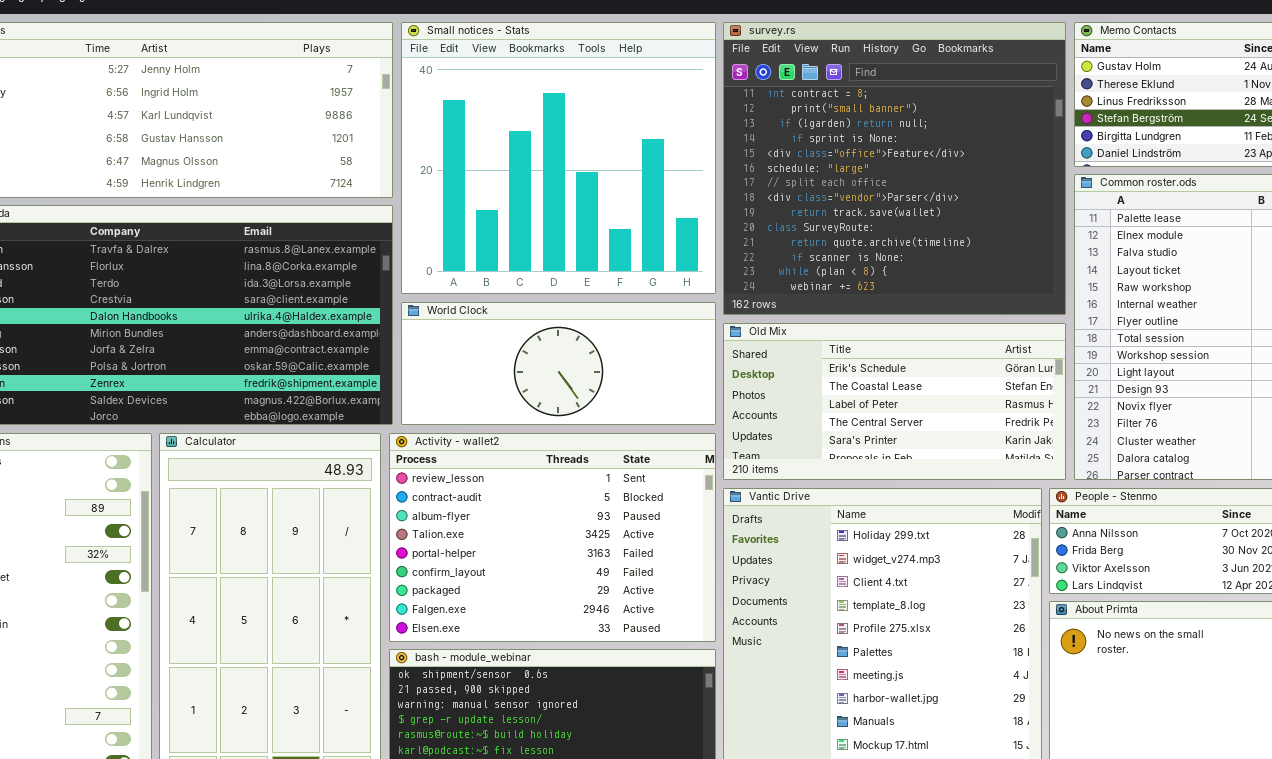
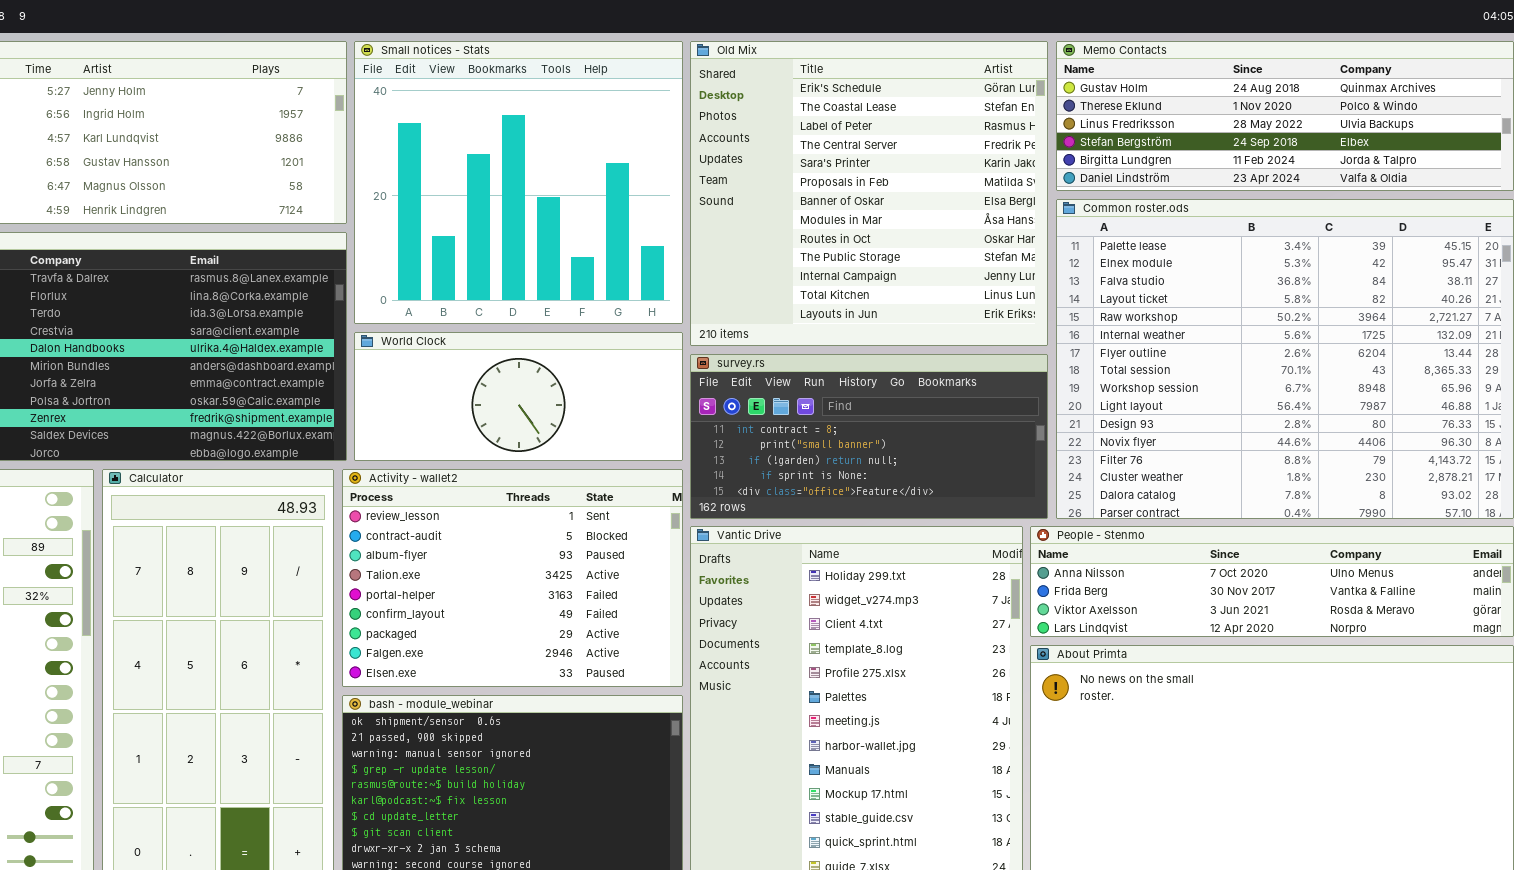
survey.rs: [723,22,1066,315] -> [690,354,1048,519], moved, resized
Old Mix: [723,323,1066,480] -> [690,41,1048,346], moved, resized

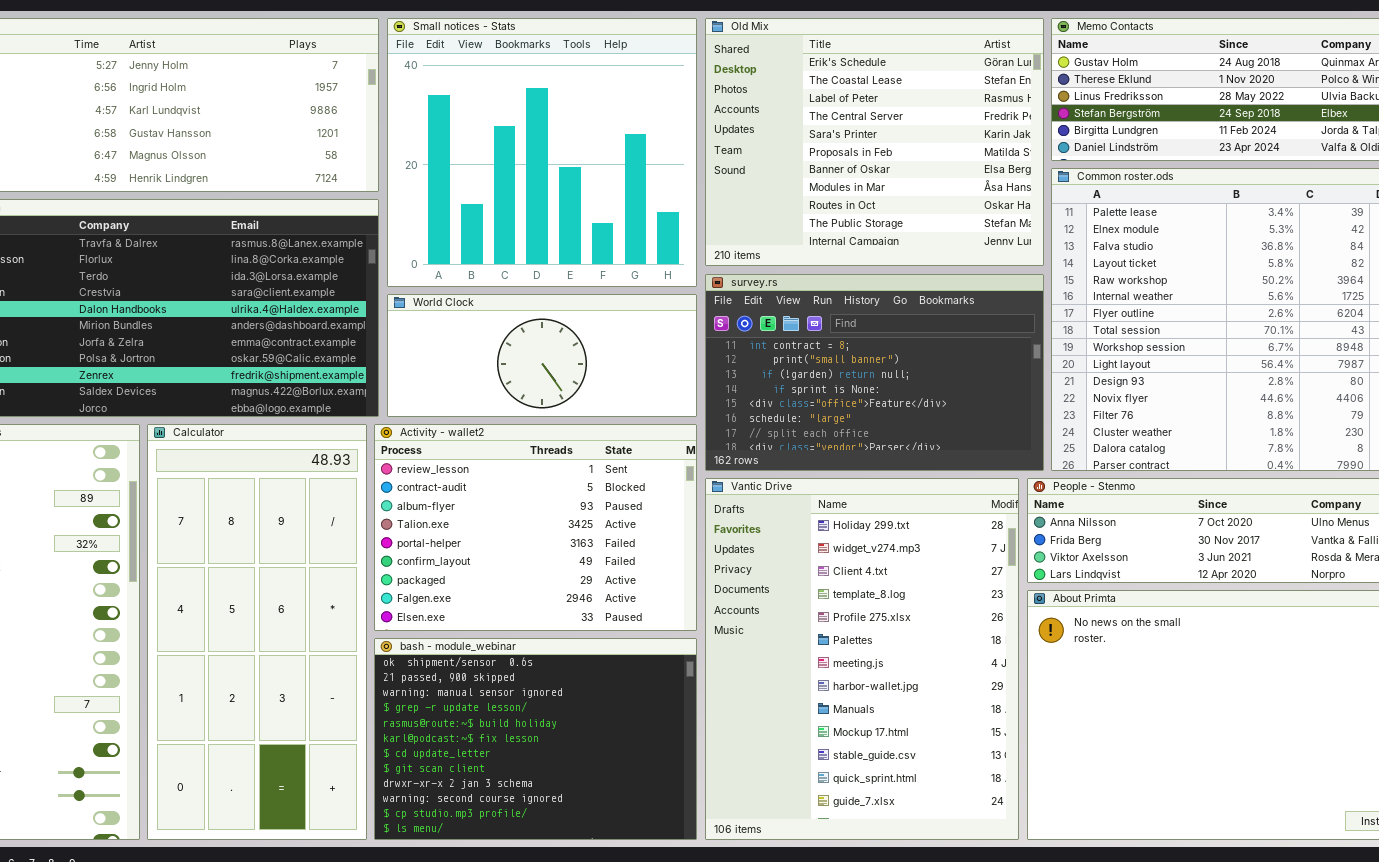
Old Mix: [690,41,1048,346] -> [705,18,1044,266], resized
survey.rs: [690,354,1048,519] -> [705,274,1044,471], resized

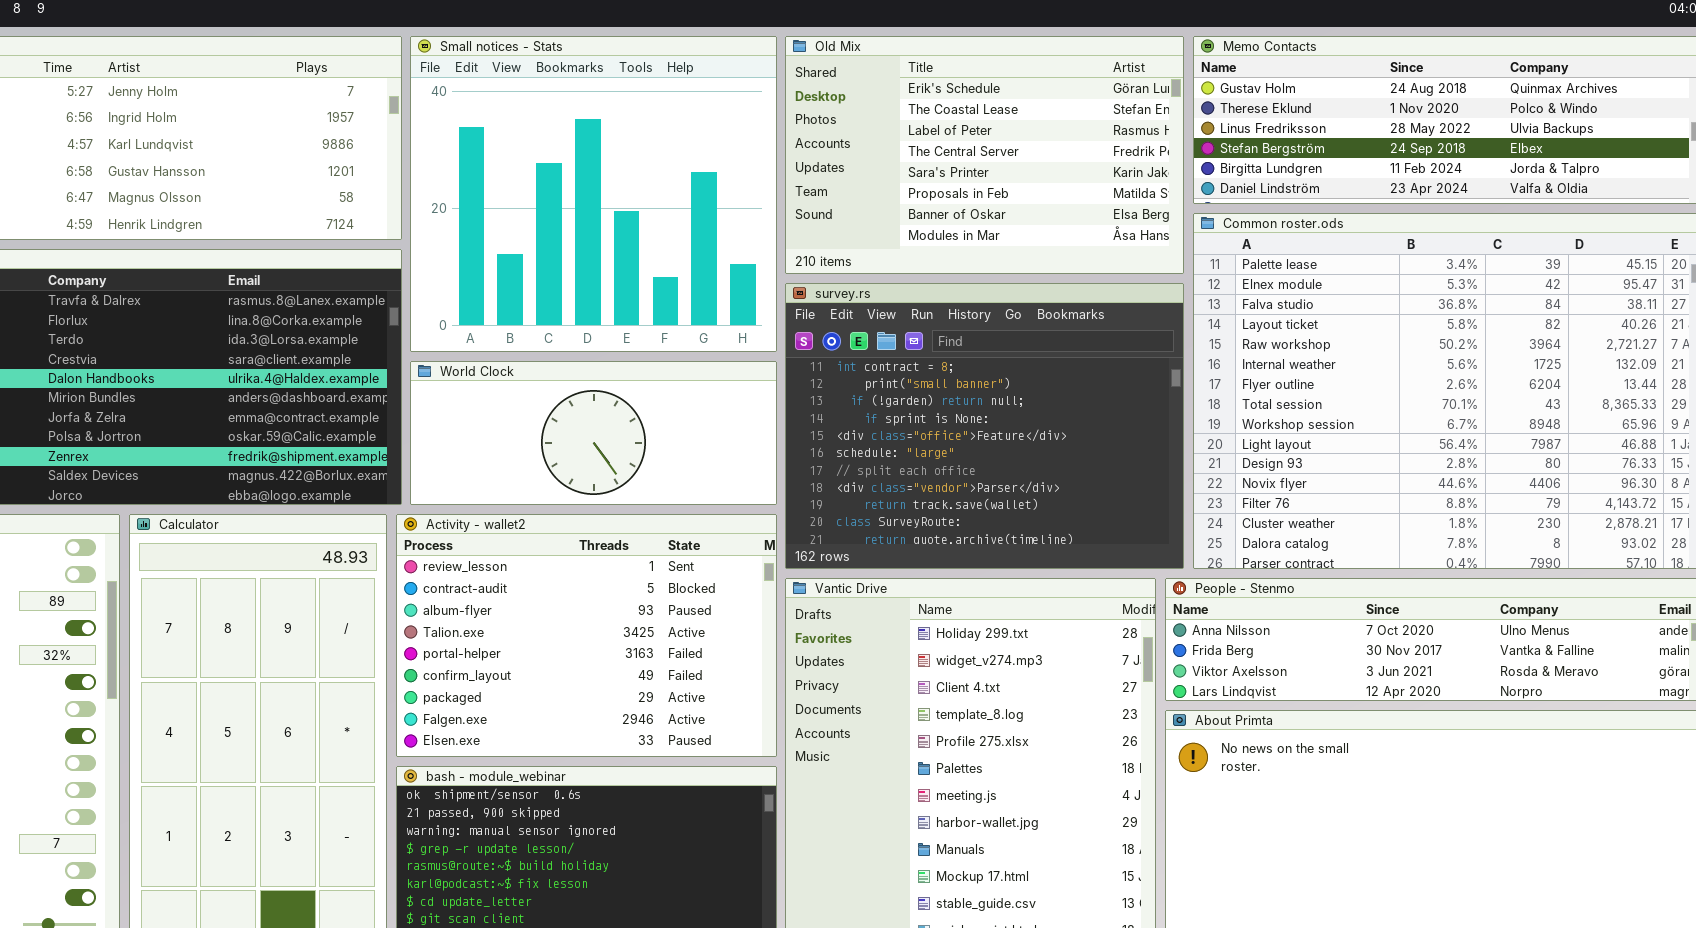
Old Mix: [705,18,1044,266] -> [785,36,1184,274], resized
survey.rs: [705,274,1044,471] -> [785,283,1184,569], resized

